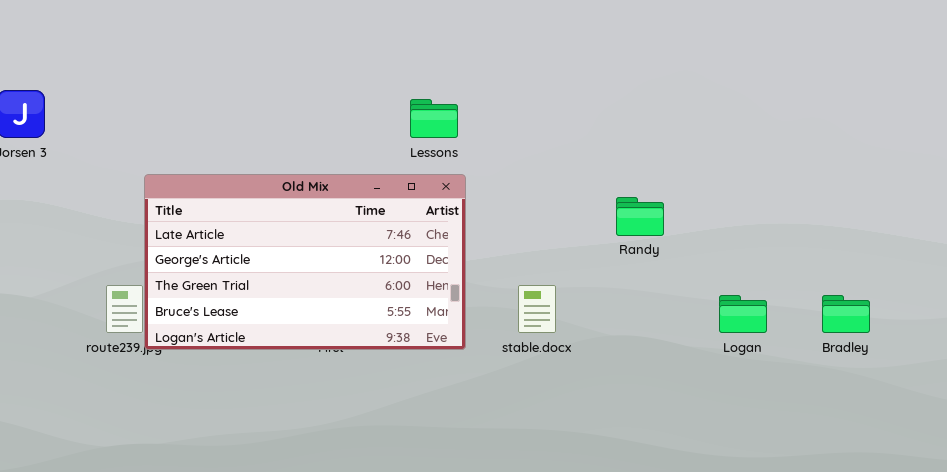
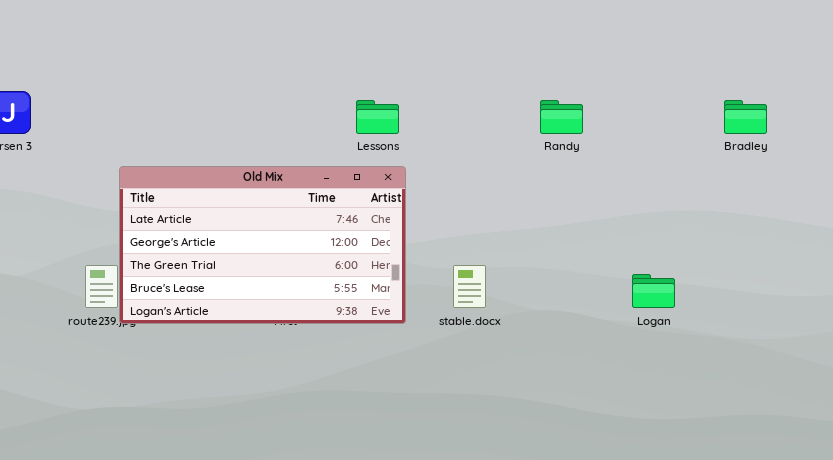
Randy: [616,197,664,236] -> [540,100,583,134], moved
Bradley: [822,295,870,333] -> [724,100,767,134], moved

